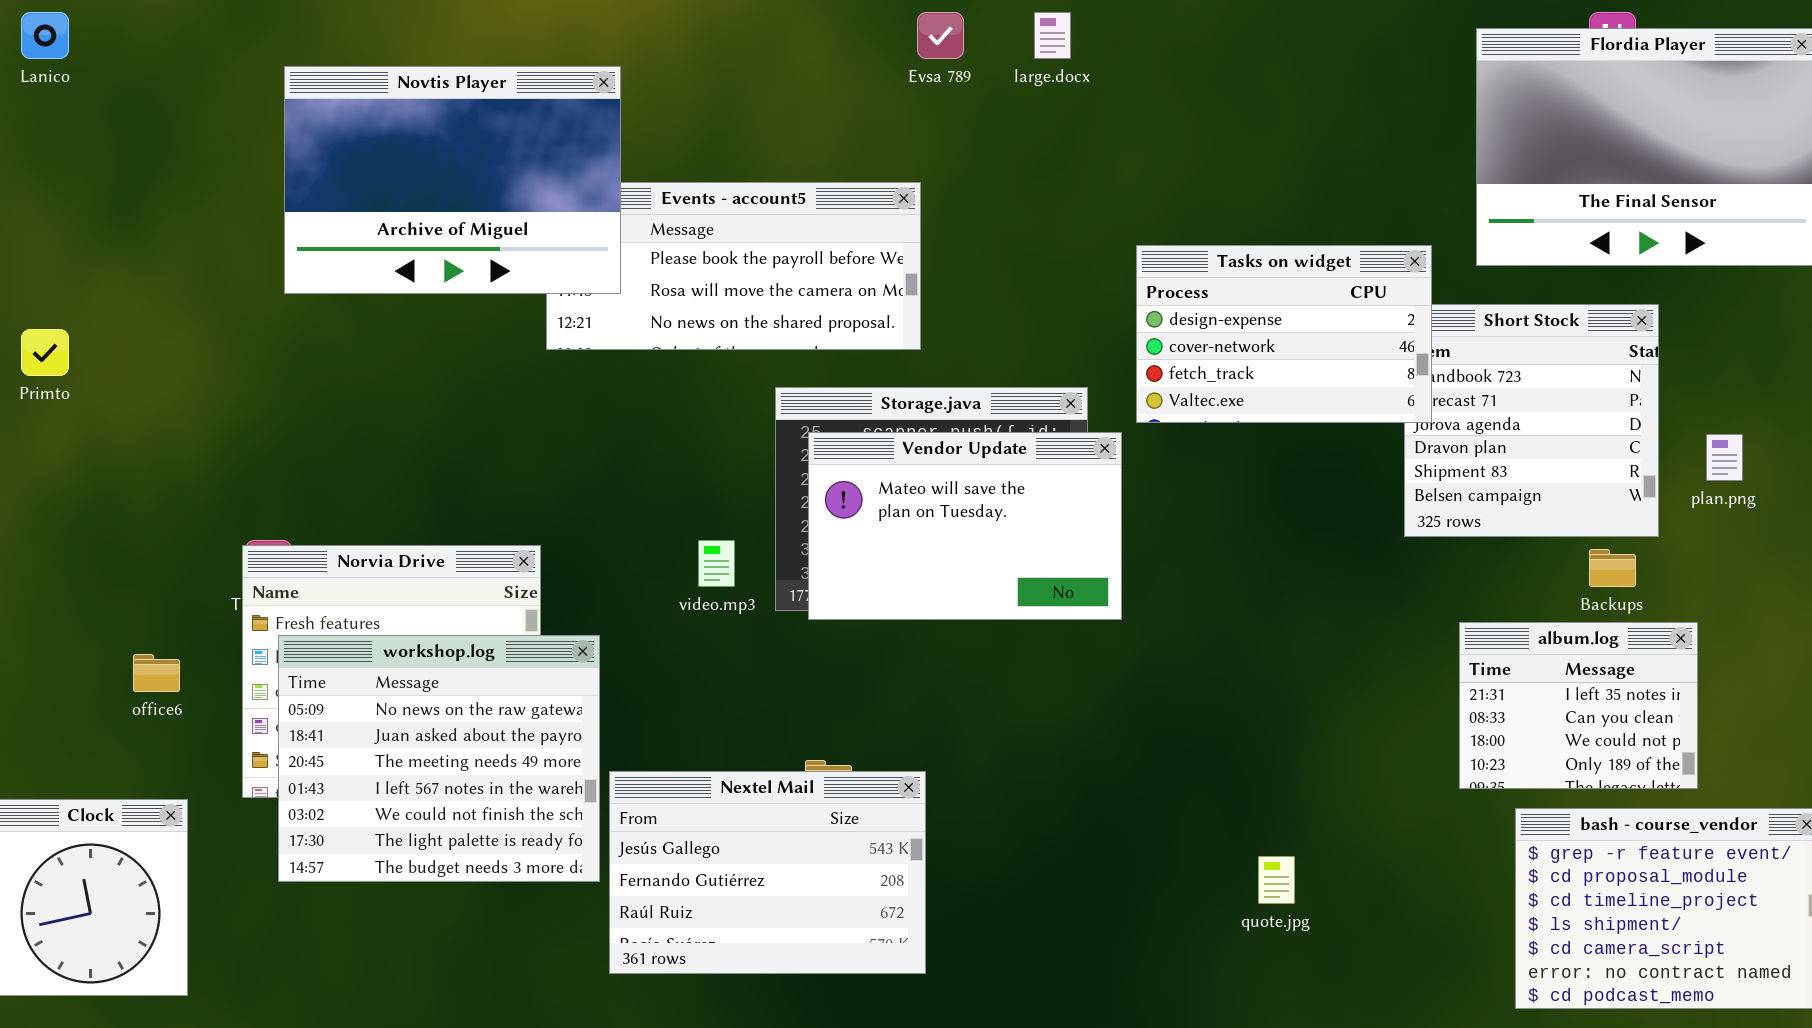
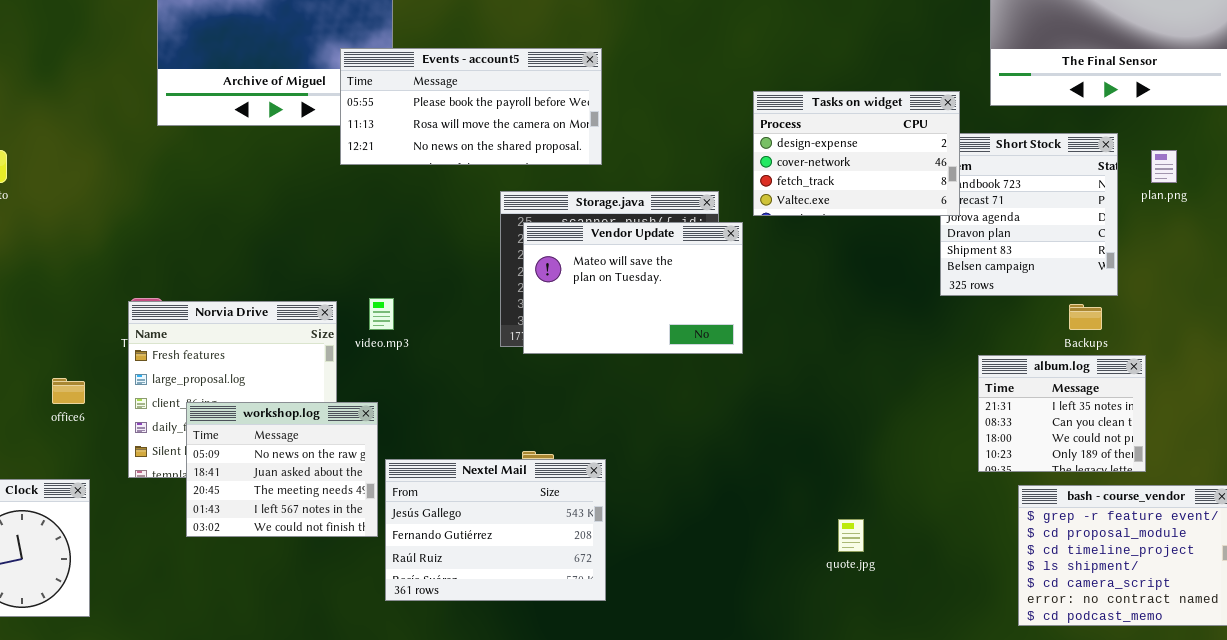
Events - account5: [546,182,921,350] -> [340,48,602,165], raised
plan.png: [1706,434,1743,481] -> [1151,150,1177,183], moved
video.mp3: [698,540,735,587] -> [369,298,394,330], moved
workshop.log: [278,635,600,882] -> [186,402,378,537], resized

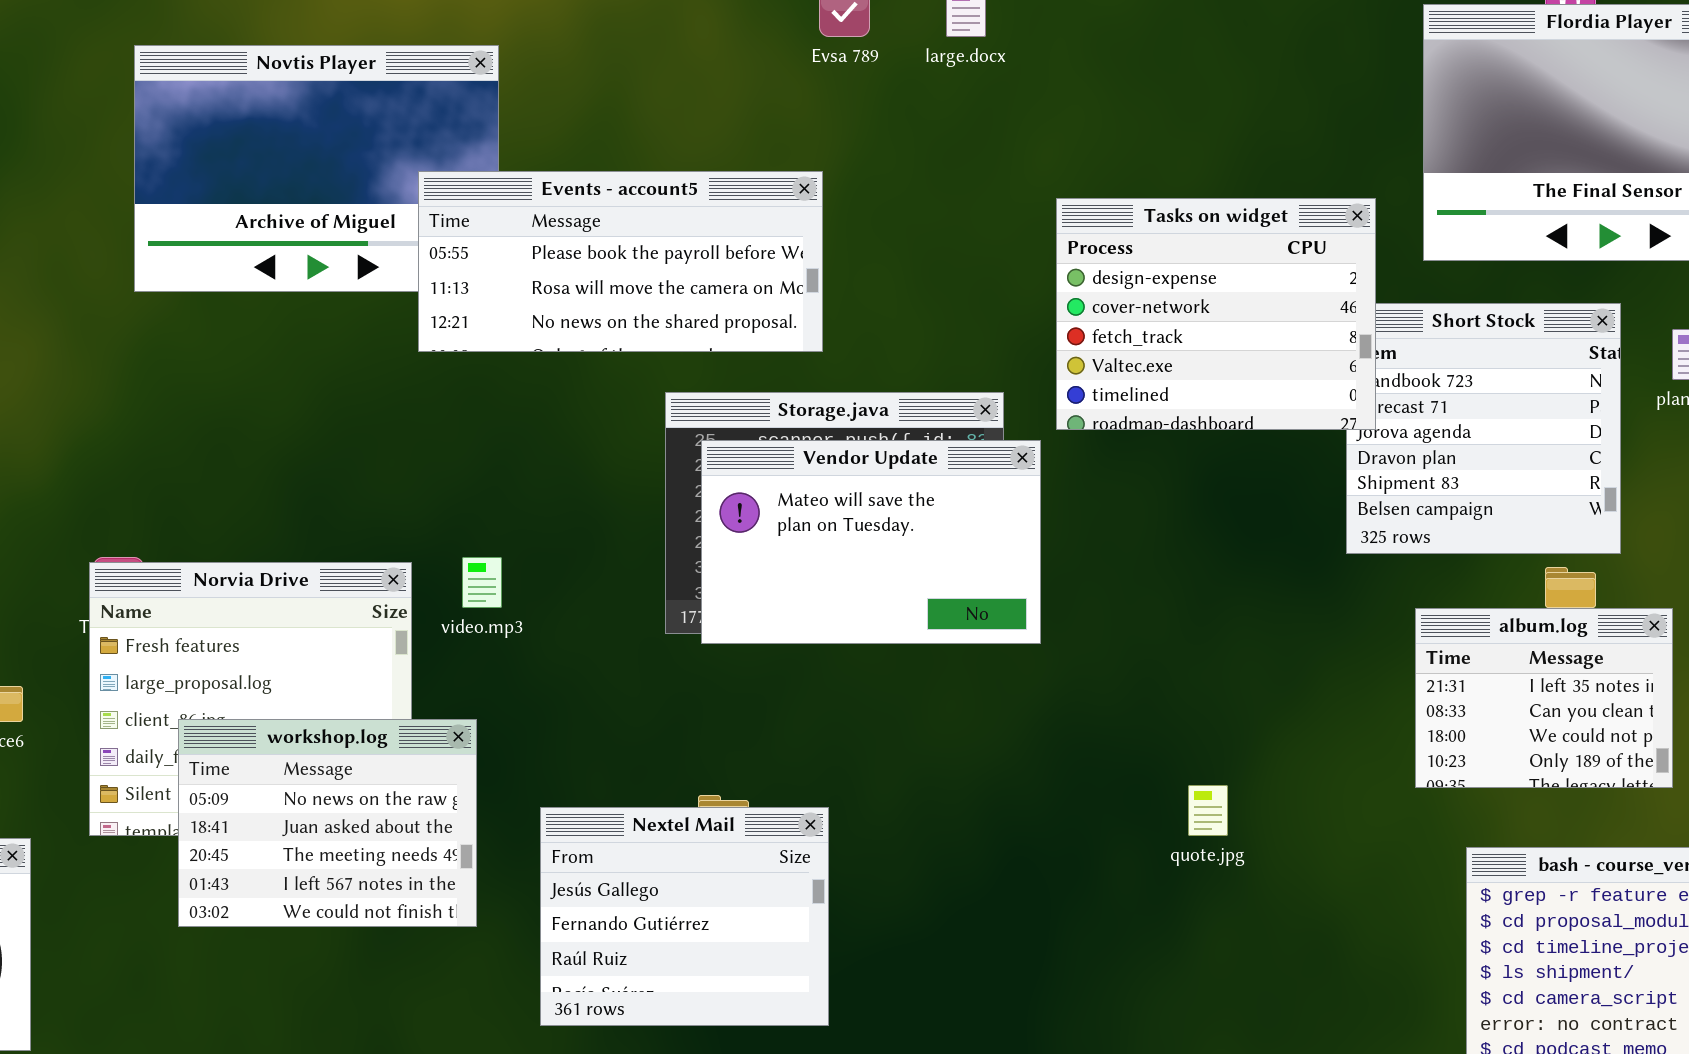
Tasks on widget: [753,91,960,216] -> [1056,198,1376,430], resized
album.log: [978,355,1146,472] -> [1415,608,1673,788], moved
Nextel Mail: [385,459,606,601] -> [540,807,829,1026], resized
quote.jpg: [838,519,864,552] -> [1188,785,1228,836], moved

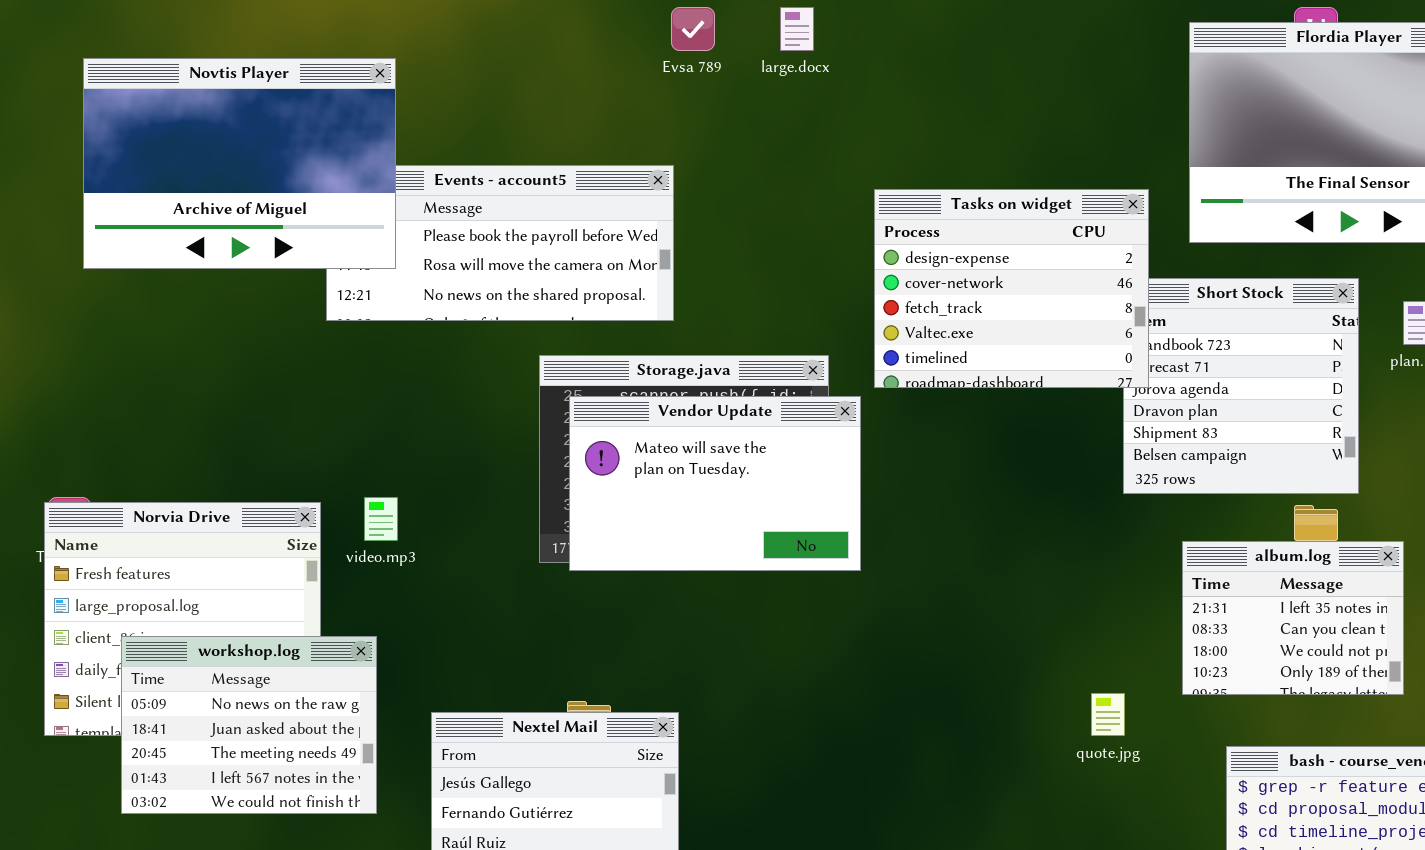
Novtis Player: [134,45,499,292] -> [83,58,396,269], raised
quote.jpg: [1188,785,1228,836] -> [1091,693,1125,736], moved

